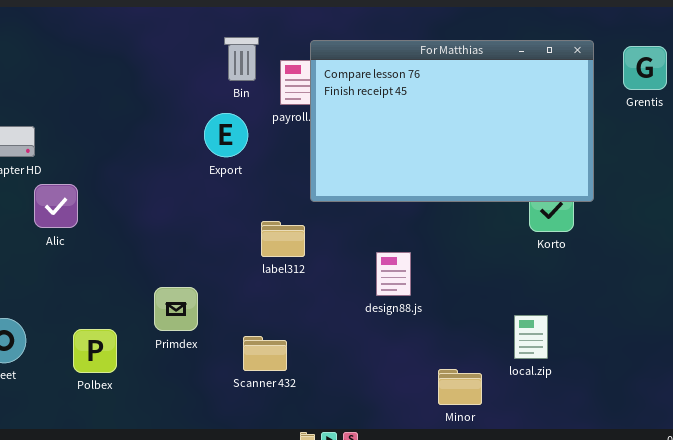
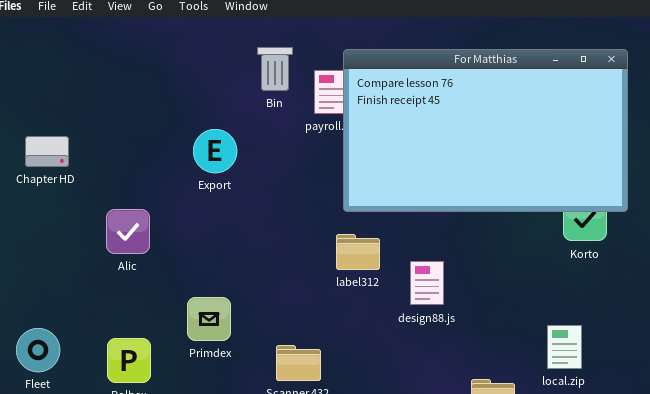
Export: [204,113,248,157] -> [193,129,237,173], moved
Alic: [34,184,78,228] -> [106,209,150,254], moved
label312: [261,221,305,257] -> [336,234,380,270], moved

